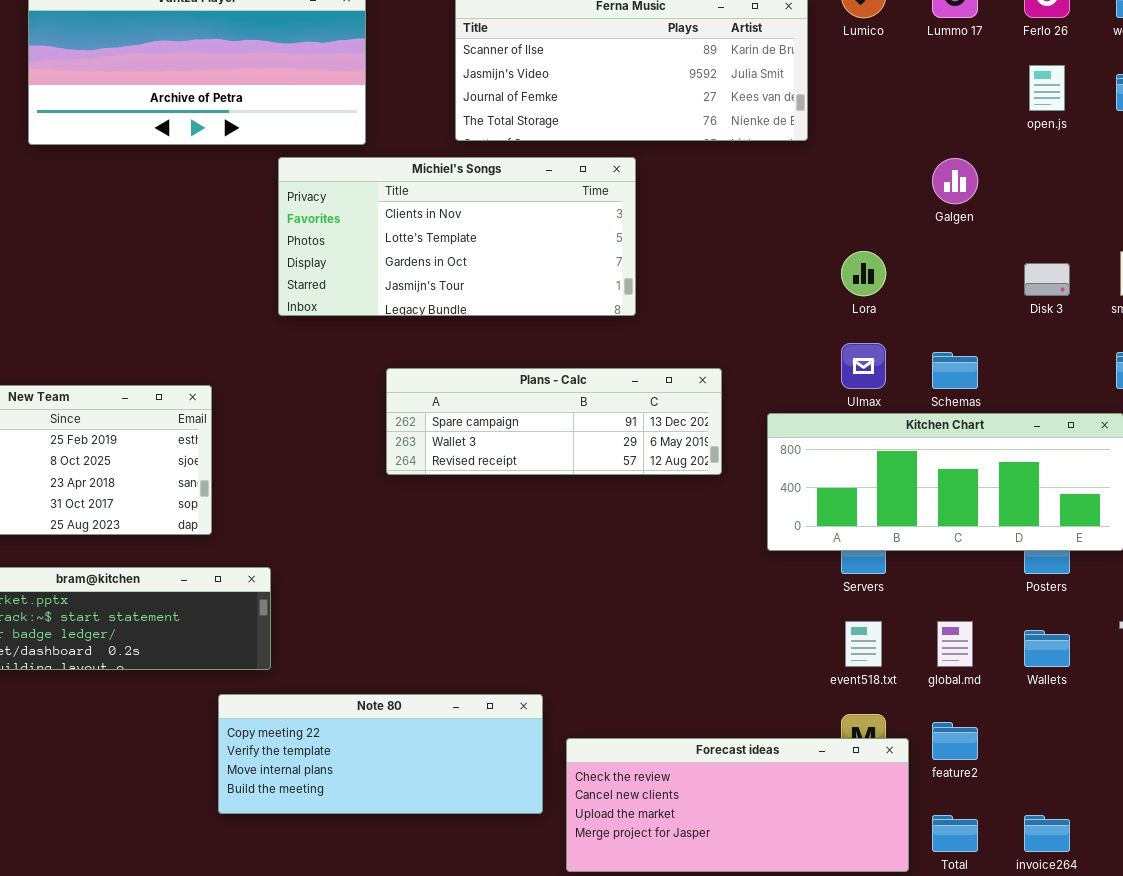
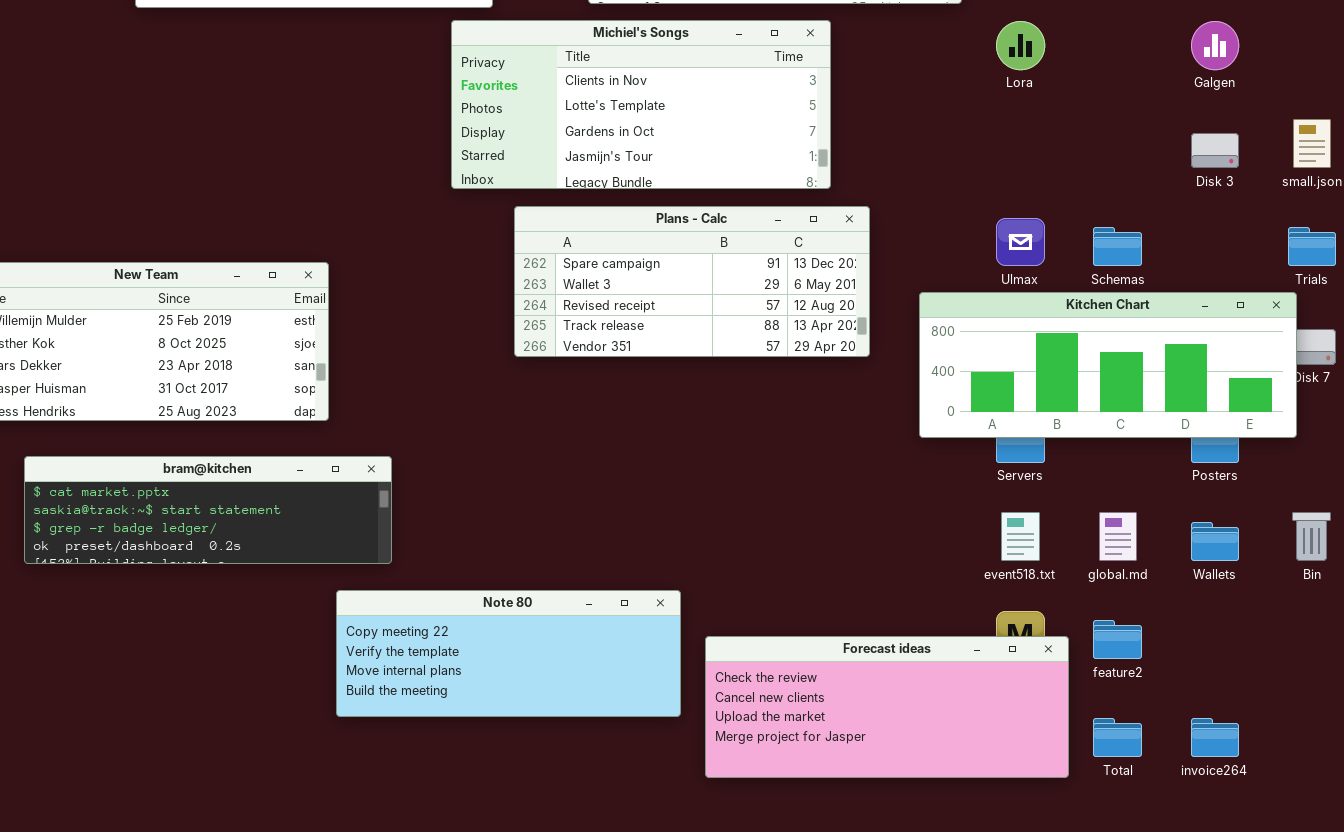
Michiel's Songs: [278,157,636,316] -> [451,20,831,189], moved
Galgen: [932,158,978,204] -> [1191,21,1239,70], moved
Lora: [841,251,886,296] -> [996,21,1045,70], moved
Plans - Calc: [386,368,722,475] -> [514,206,870,357], resized

